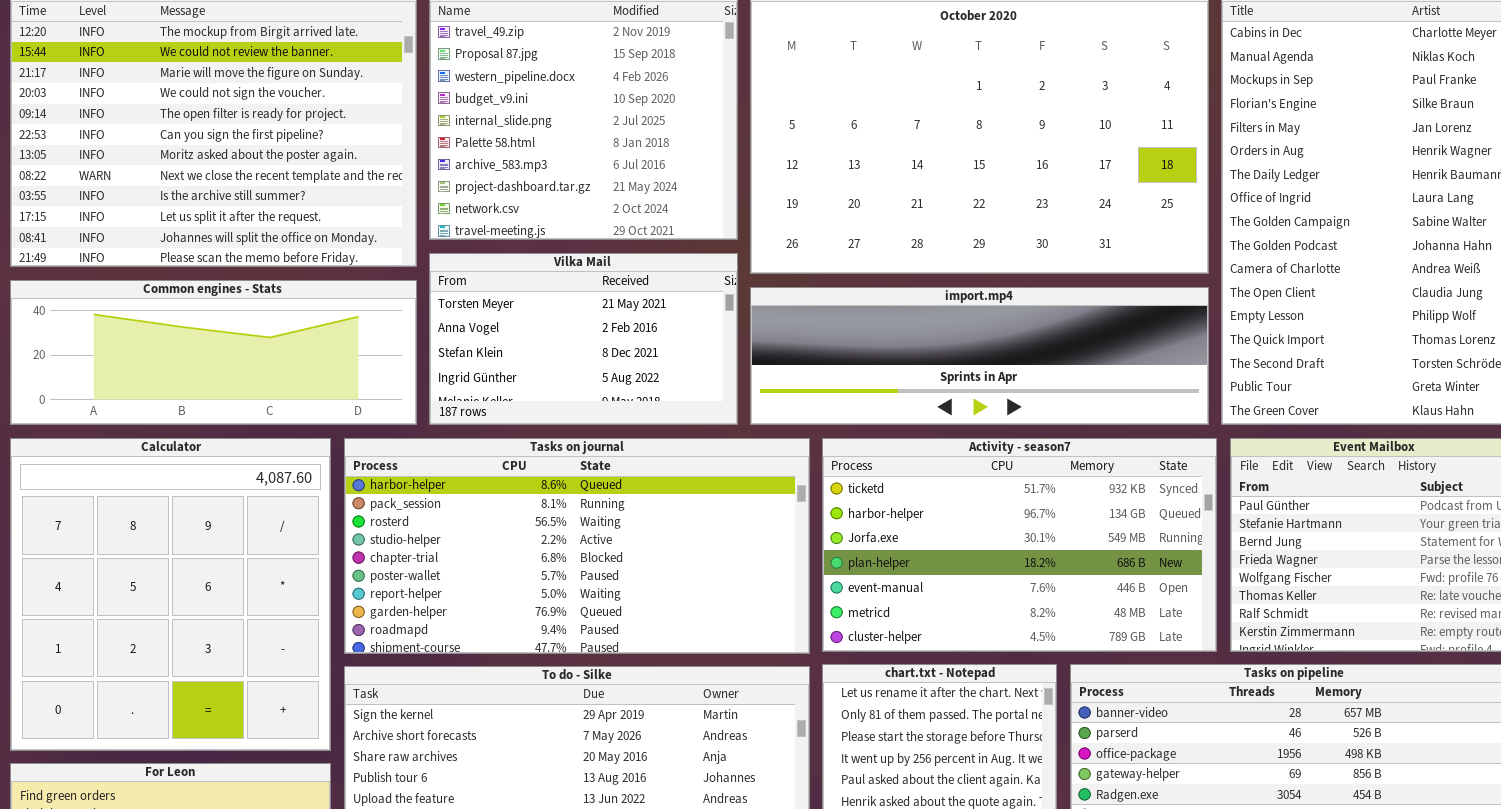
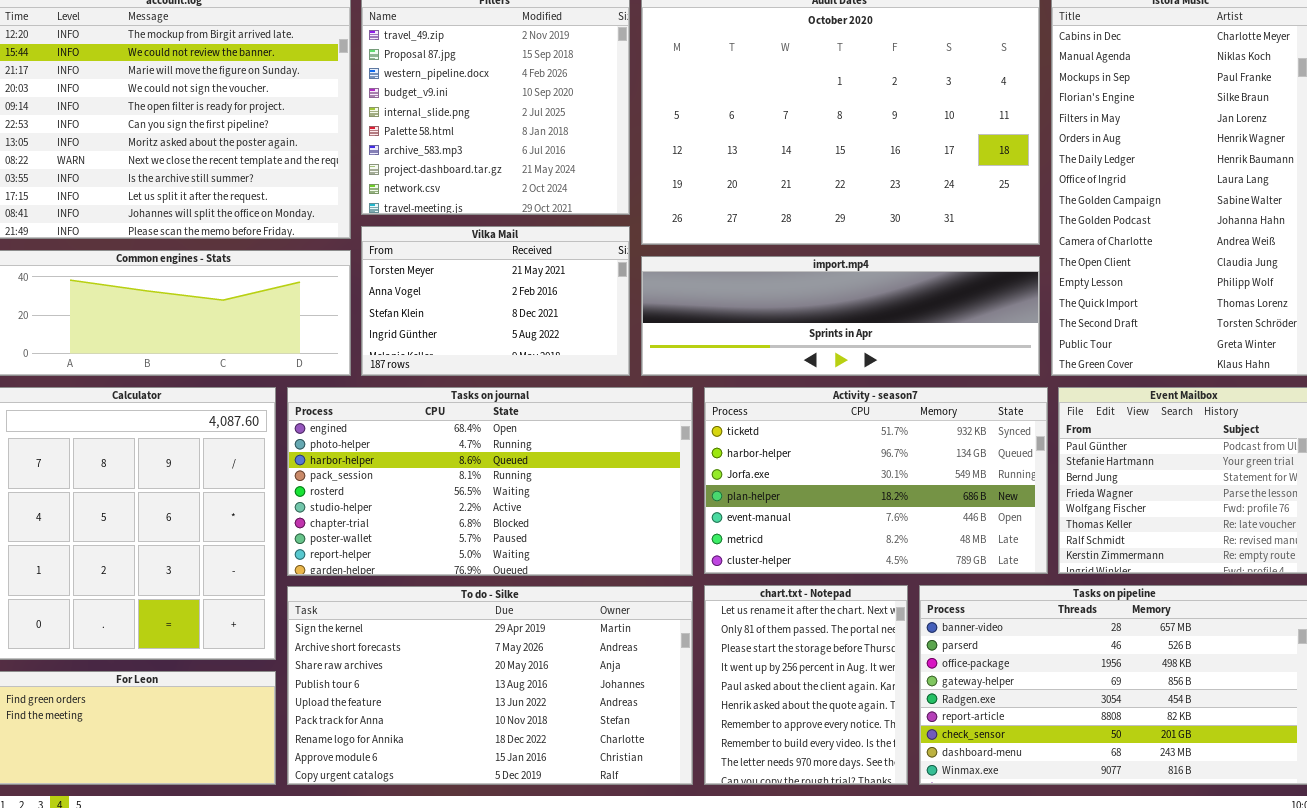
Tasks on journal: [344,438,810,654] -> [287,387,693,576], scrolled up 2 rows

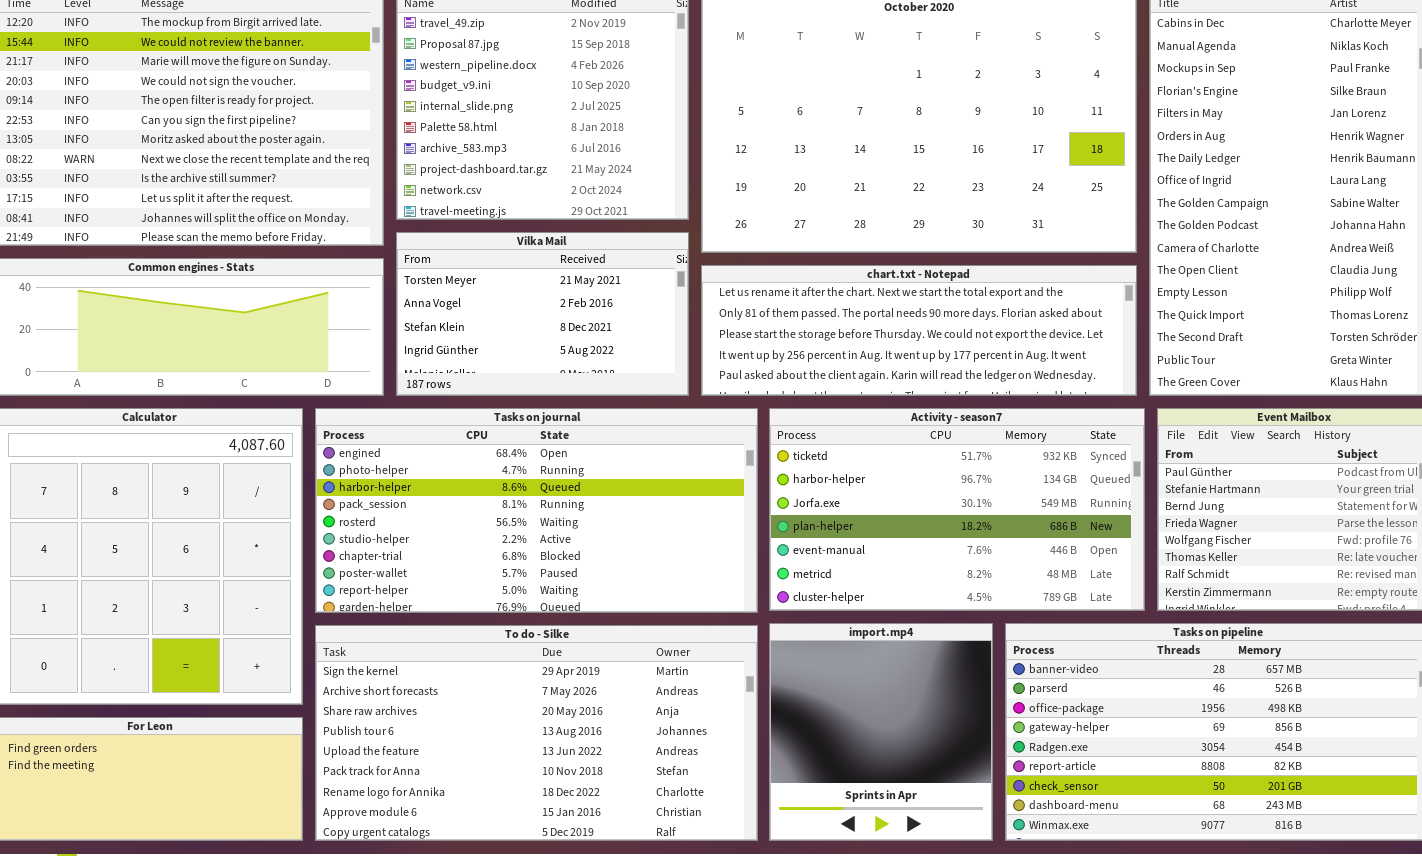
import.mp4: [641,256,1040,376] -> [769,623,993,841], moved, resized
chart.txt - Notepad: [704,585,908,785] -> [701,265,1137,396], moved, resized

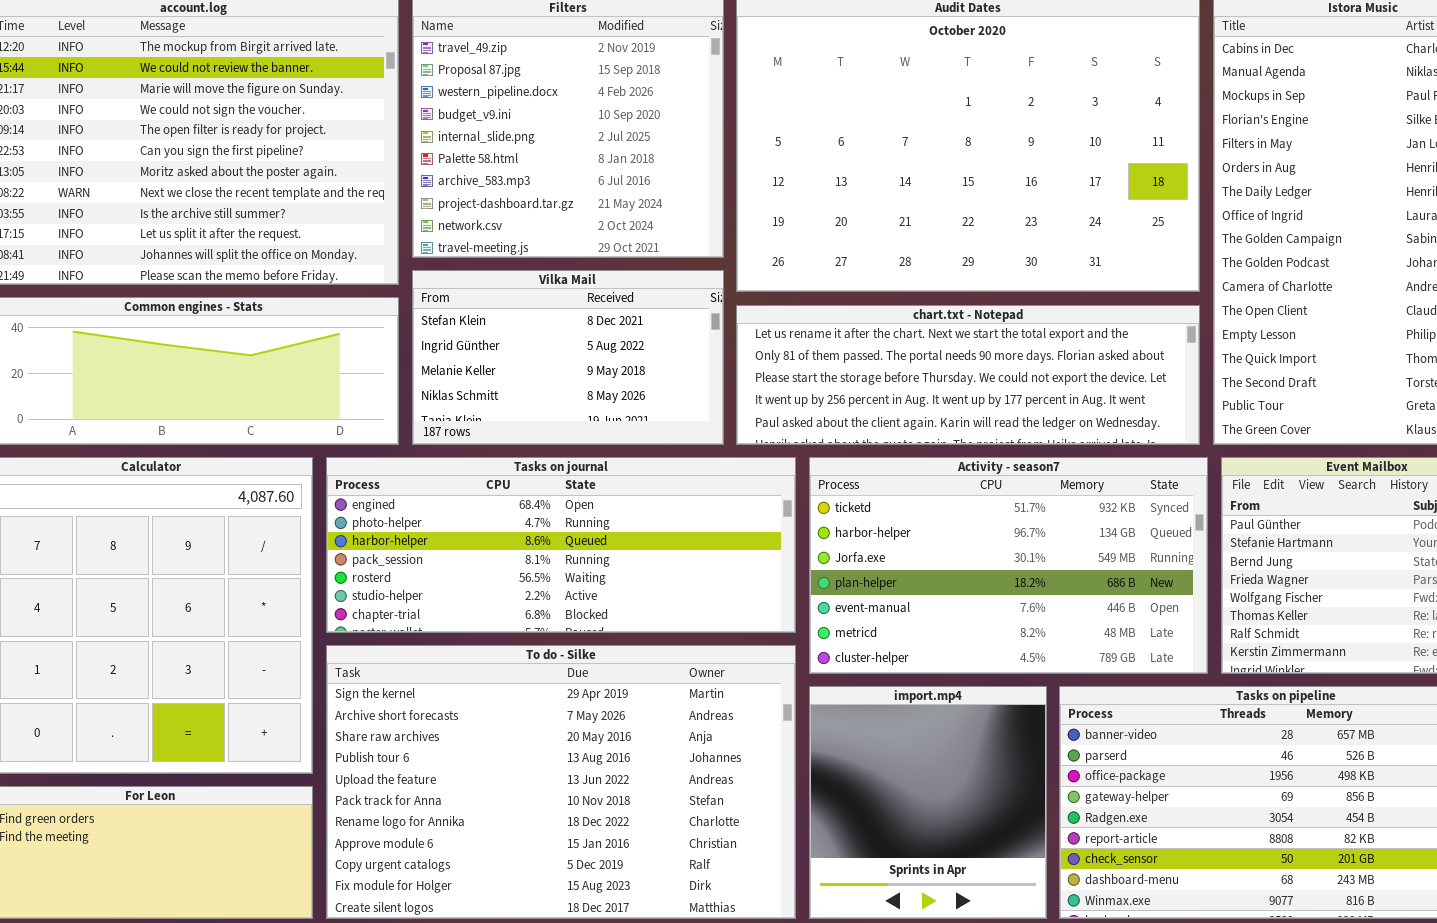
Vilka Mail: [396,232,689,396] -> [412,270,724,445], scrolled down 2 rows
Tasks on journal: [315,408,758,613] -> [326,457,796,633], resized
To do - Silke: [315,625,758,841] -> [326,645,796,919], resized

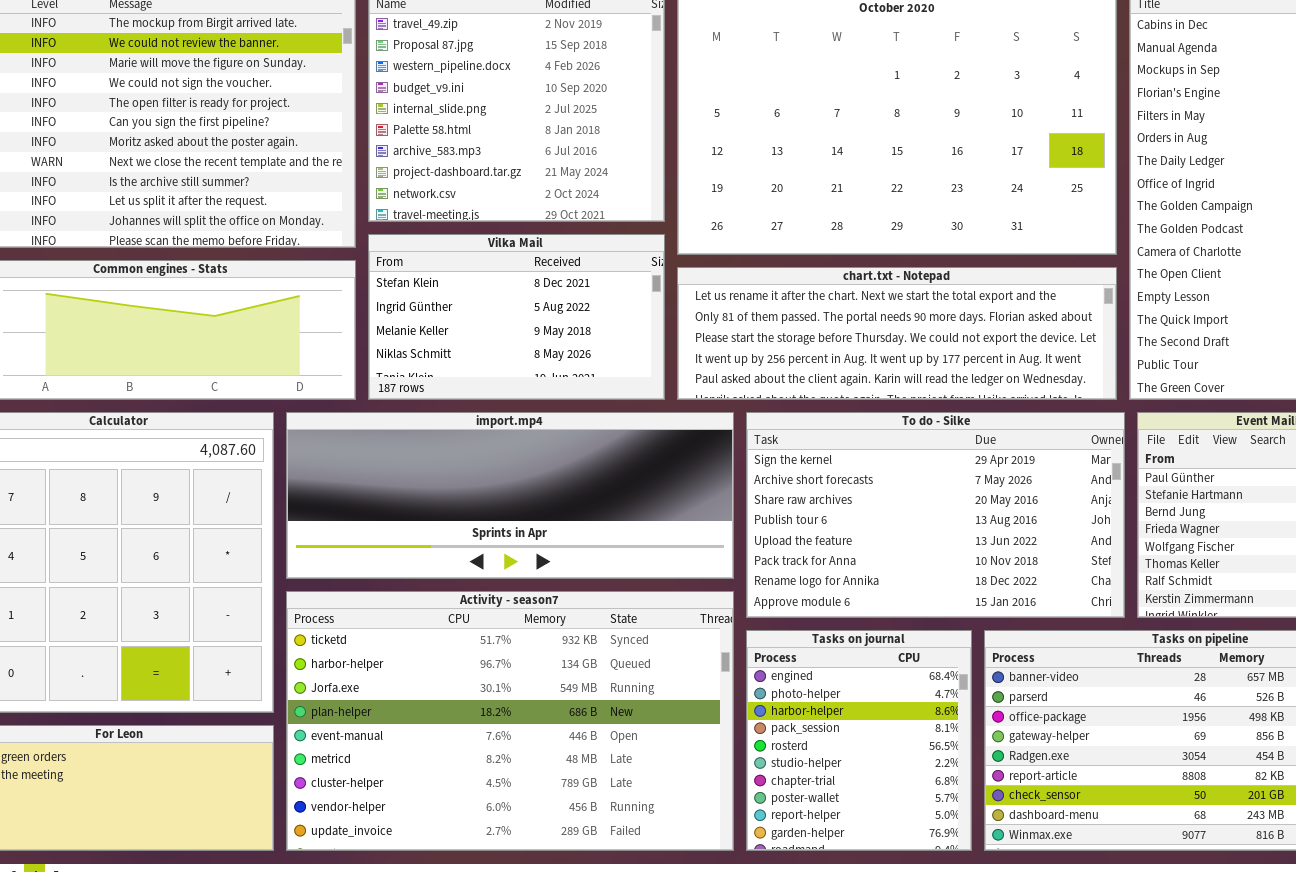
Tasks on journal: [326,457,796,633] -> [746,630,972,851], moved, resized
Activity - season7: [809,457,1208,674] -> [286,591,734,851], moved, resized
To do - Silke: [326,645,796,919] -> [746,412,1125,618], moved, resized
import.mp4: [809,686,1047,919] -> [286,412,734,579], moved, resized

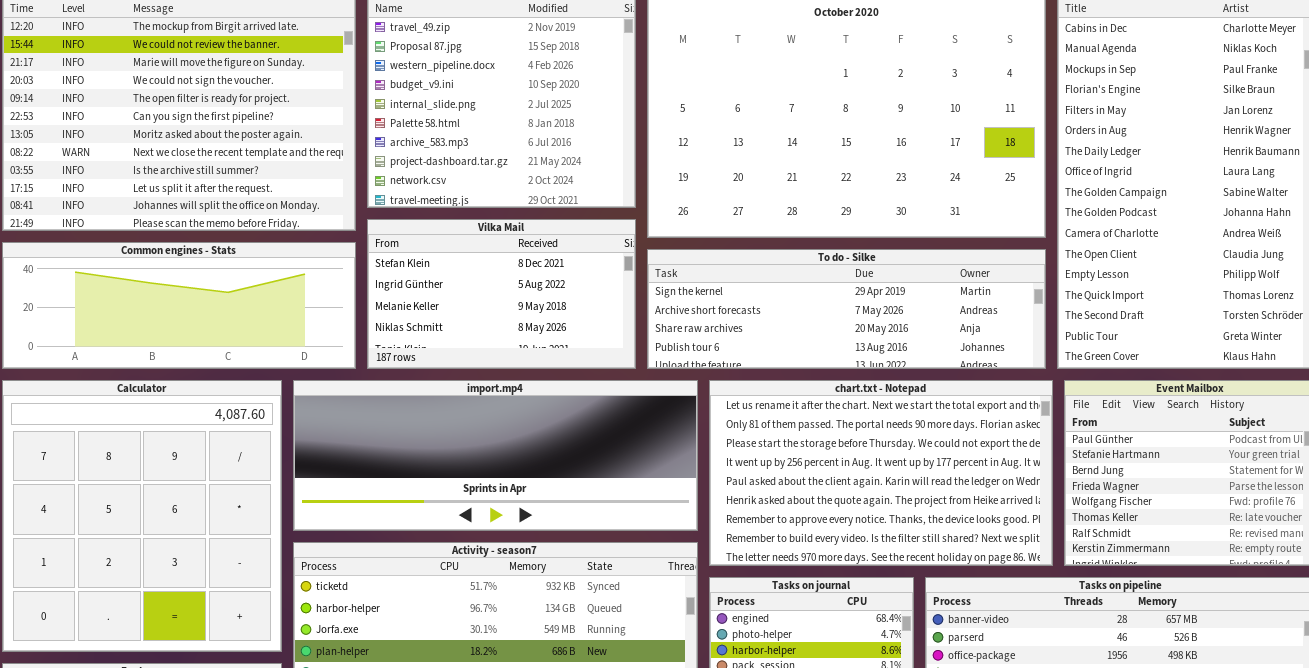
chart.txt - Notepad: [677,267,1117,400] -> [709,380,1053,566], moved, resized
To do - Silke: [746,412,1125,618] -> [647,249,1046,369], moved, resized

